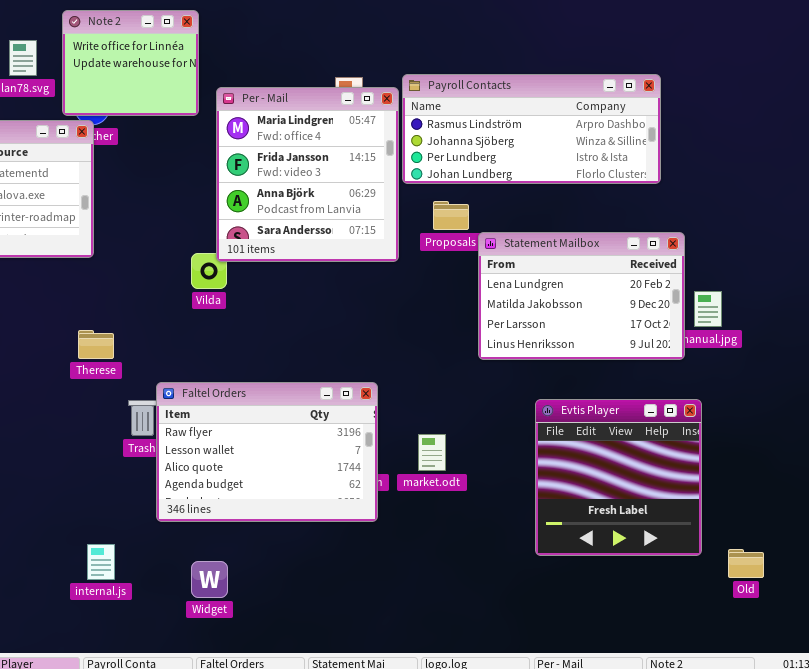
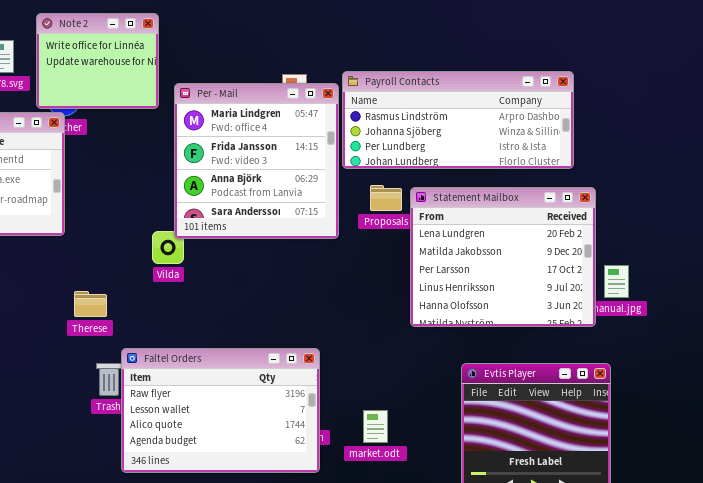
Statement Mailbox: [478,232,685,360] -> [410,187,596,327], resized
Therese: [78,330,114,359] -> [74,291,107,317], moved
market.odt: [418,434,446,471] -> [363,410,388,443], moved

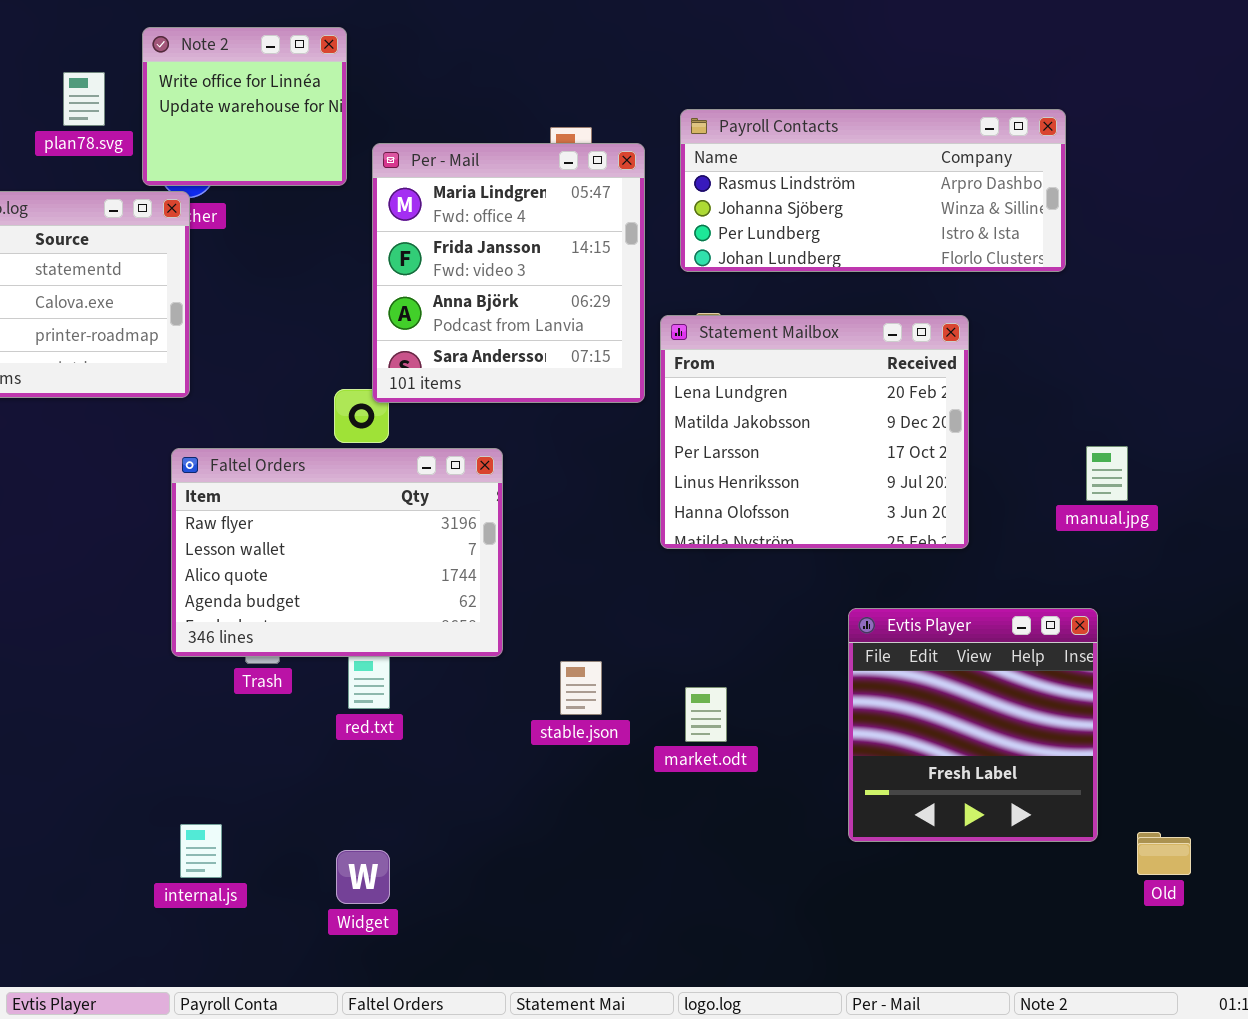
Payroll Contacts: [342,71,574,169] -> [680,109,1066,272], moved
Statement Mailbox: [410,187,596,327] -> [660,315,969,549], moved
Faltel Orders: [121,348,320,473] -> [171,448,503,657], moved

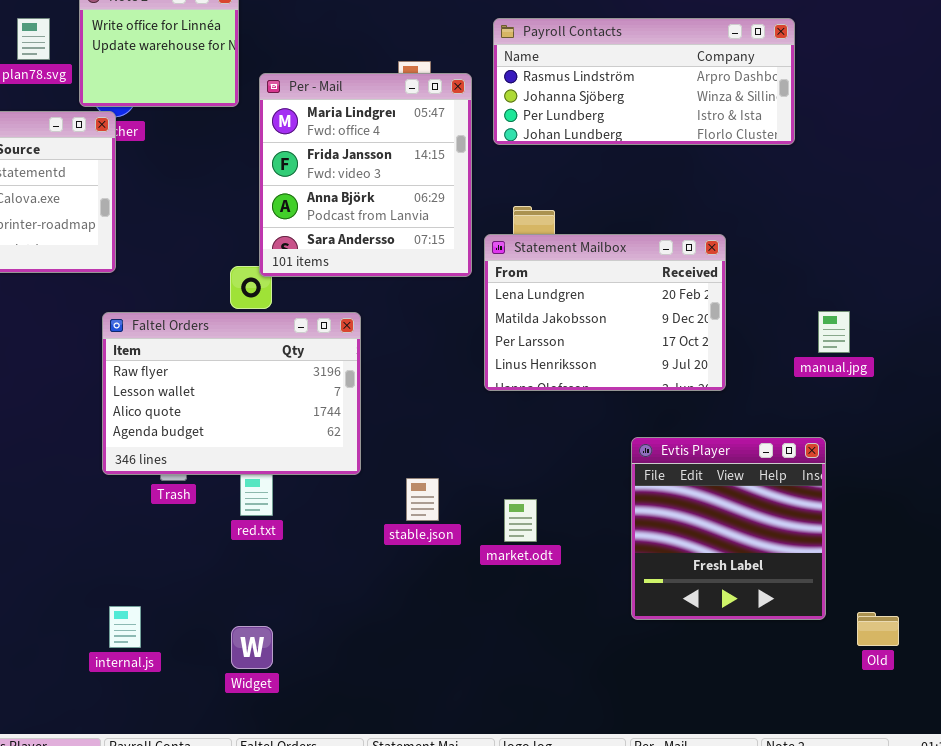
Payroll Contacts: [680,109,1066,272] -> [493,18,795,145], moved
Statement Mailbox: [660,315,969,549] -> [484,234,726,391], resized

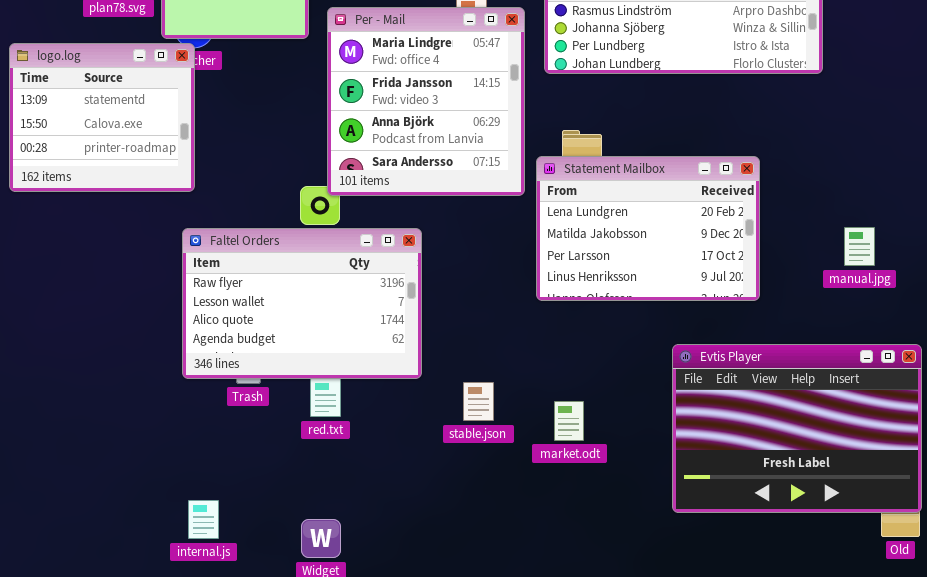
Evtis Player: [631,437,826,620] -> [672,344,922,513], resized

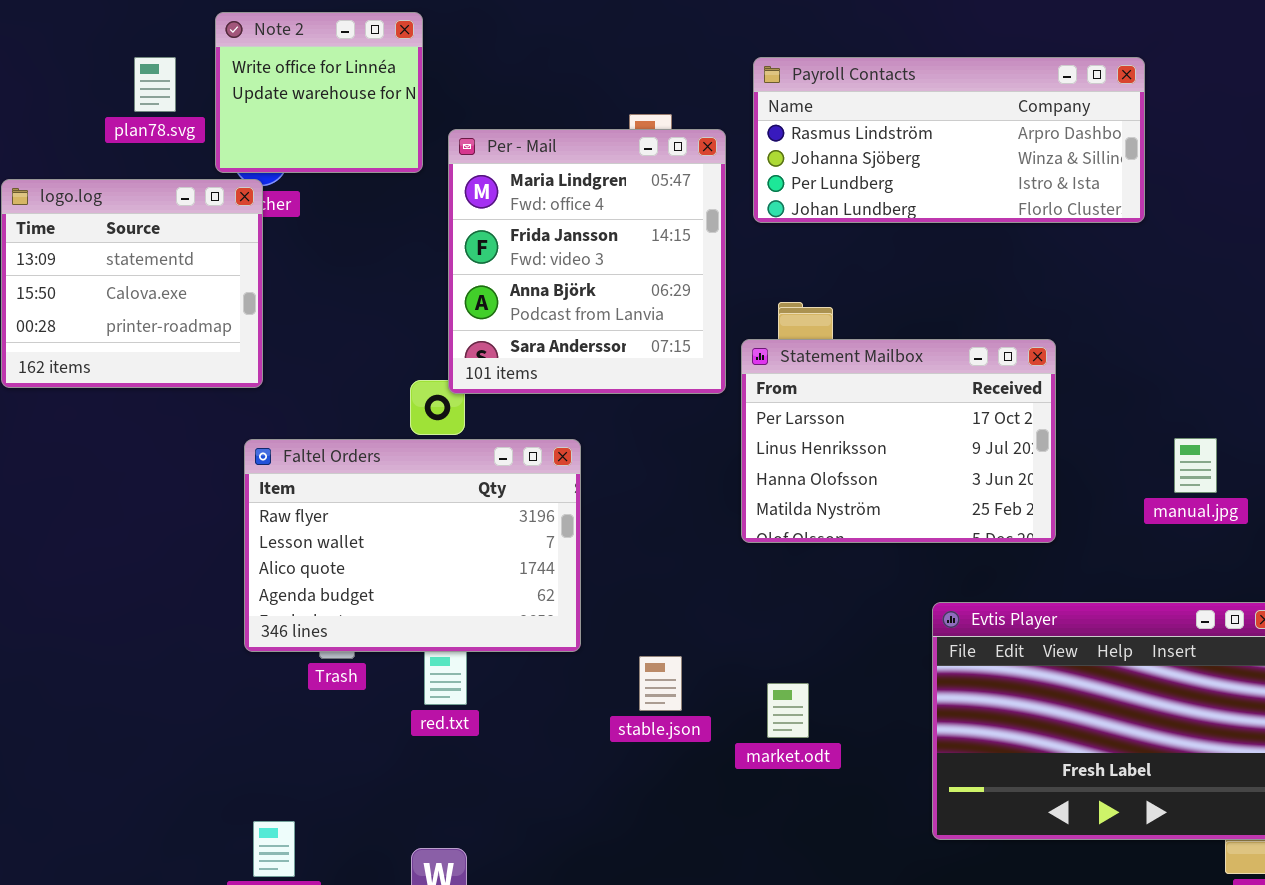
Statement Mailbox: [536,156,760,301] -> [741,339,1056,543], scrolled down 2 rows

